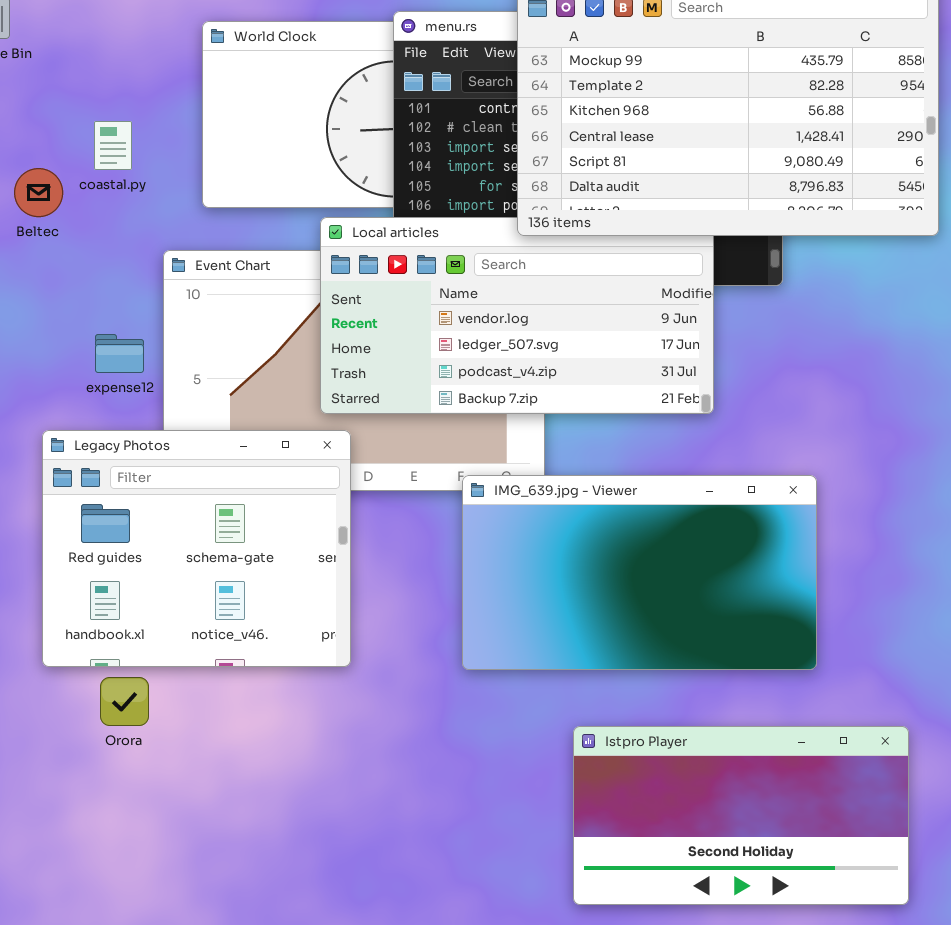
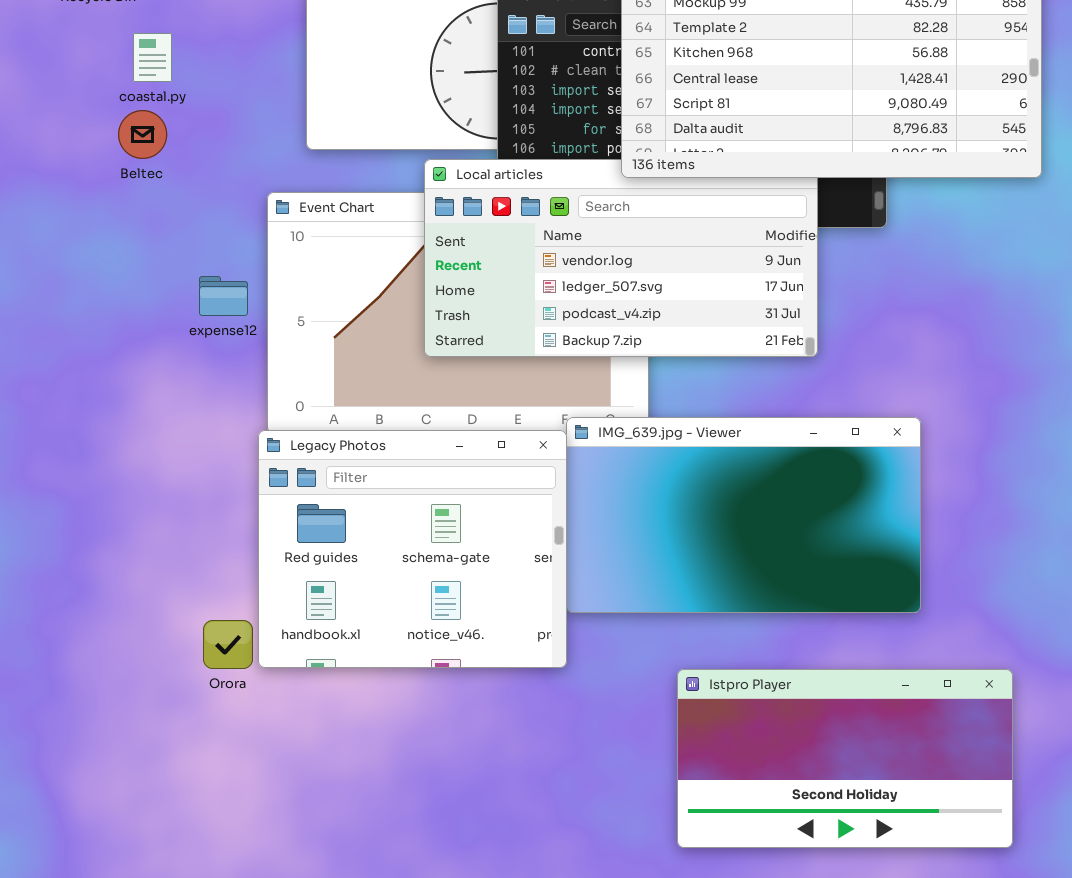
coastal.py: [94,121,132,170] -> [133,33,172,82], moved
Legacy Photos: [42,430,351,667] -> [258,430,567,668], moved

